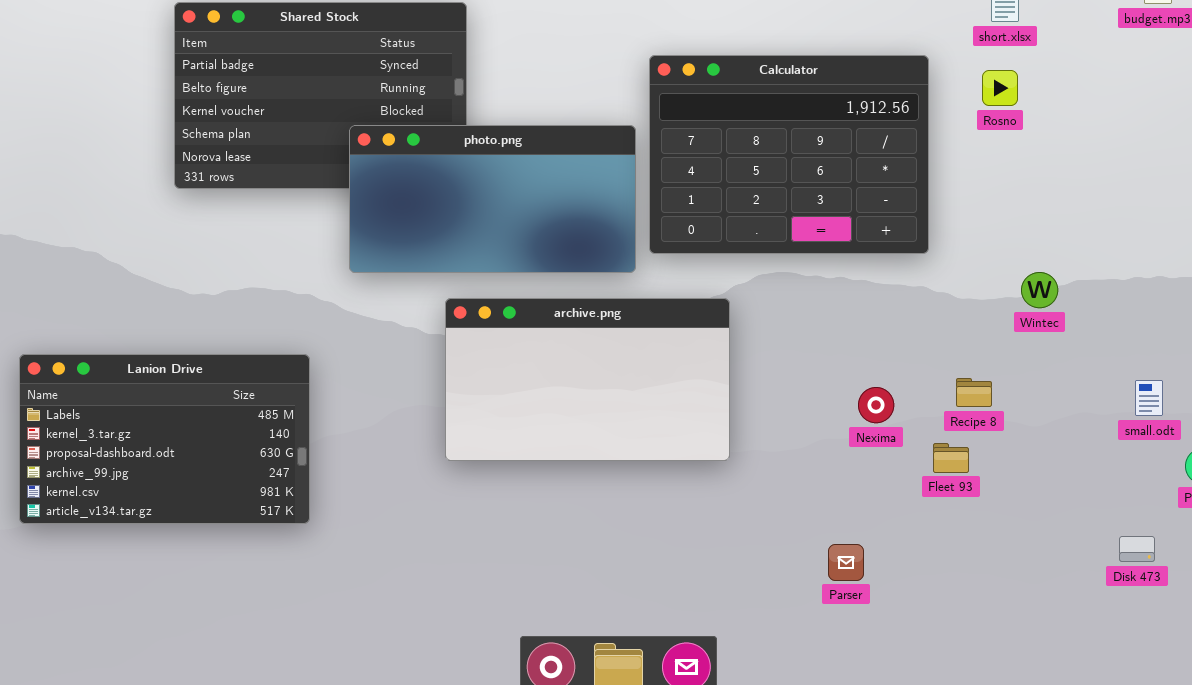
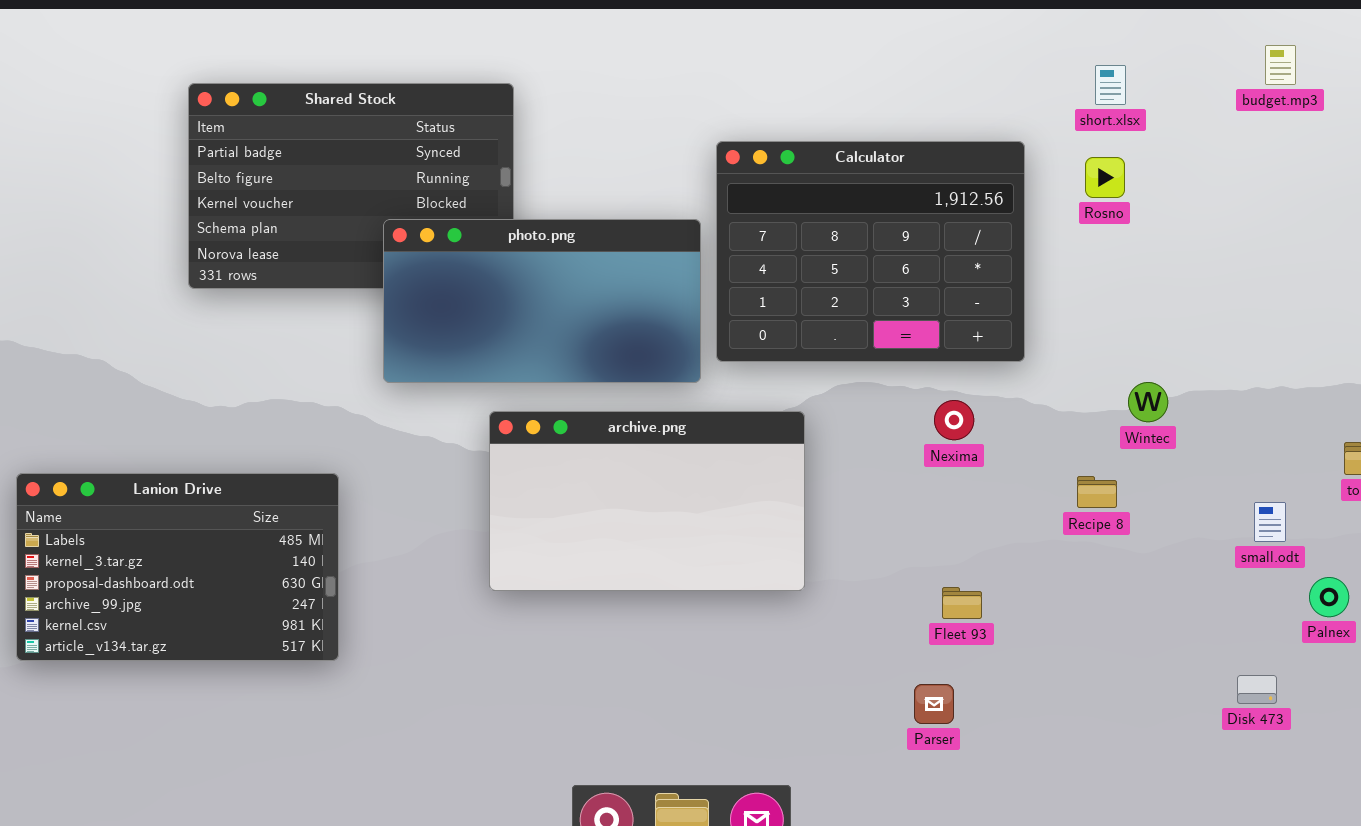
Recipe 8: [956,378,992,407] -> [1077,476,1117,508], moved
Nexima: [858,387,894,423] -> [934,400,974,440], moved
Fleet 93: [933,443,969,473] -> [942,587,982,619], moved

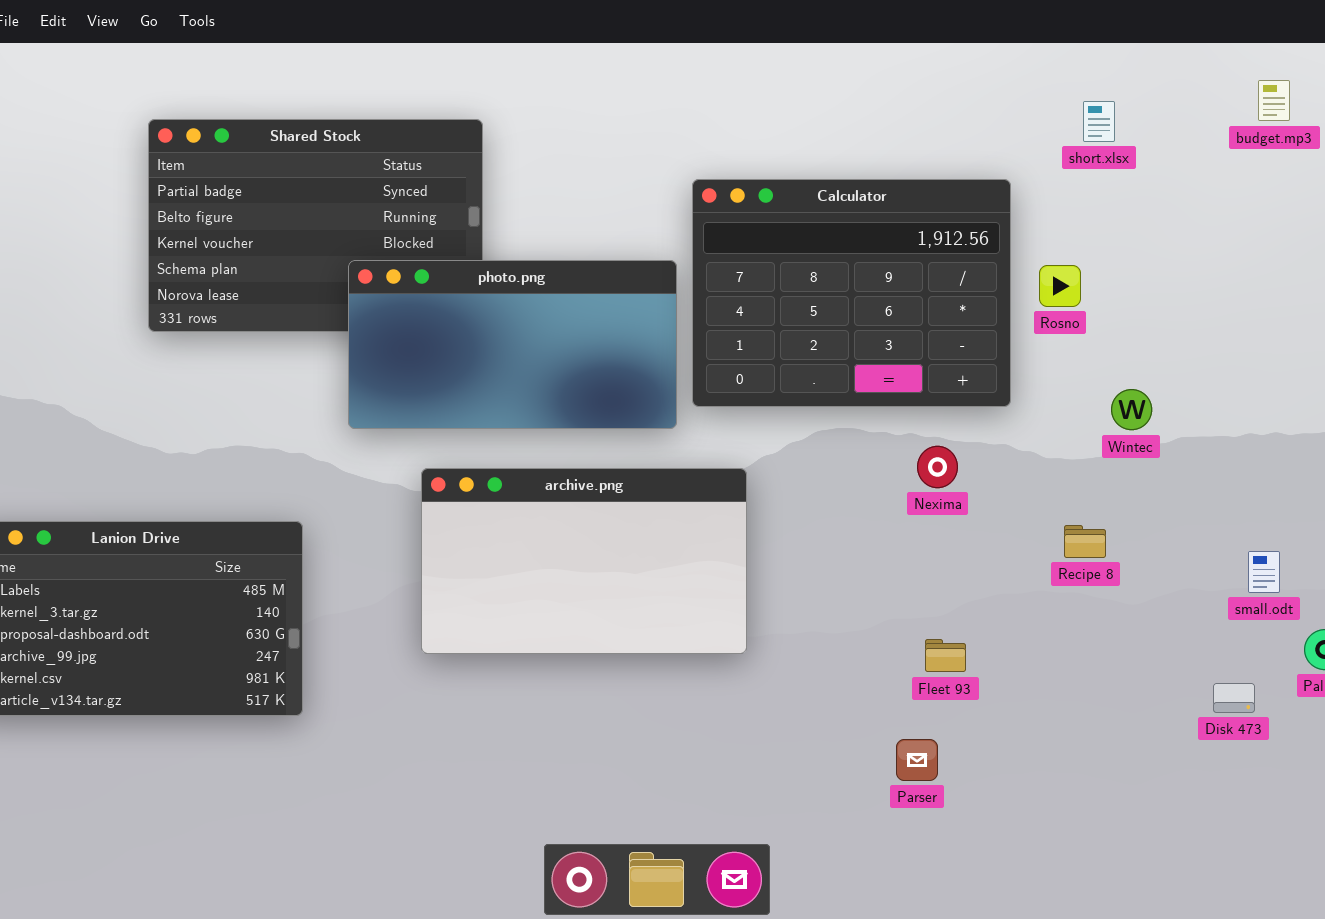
Rosno: [1085,157,1125,198] -> [1039,265,1081,307], moved
Wintec: [1128,382,1168,422] -> [1111,389,1152,430], moved
archive.png: [489,411,805,591] -> [421,468,747,654], moved
Disk 473: [1237,675,1277,704] -> [1213,683,1255,713], moved

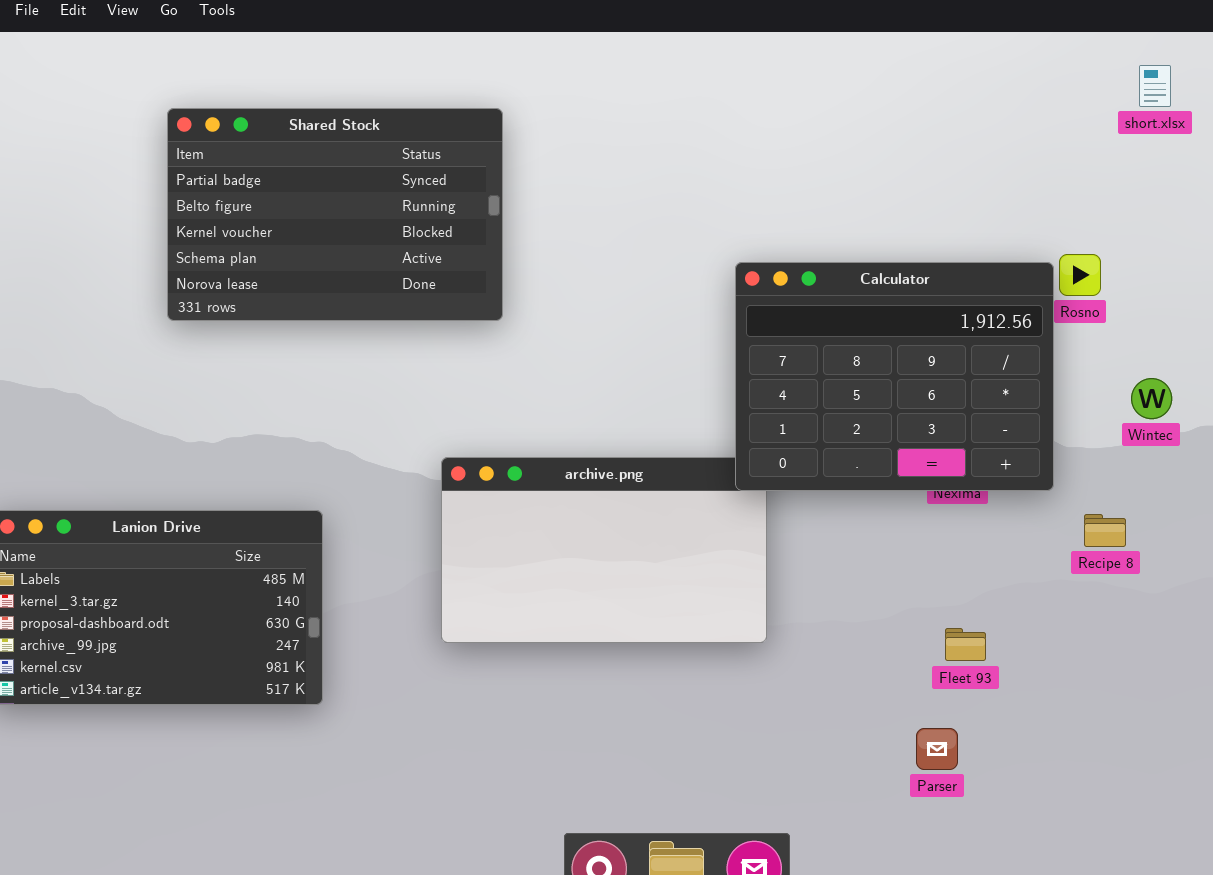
short.xlsx: [1083,101,1115,142] -> [1139,65,1171,107], moved
Calculator: [692,179,1011,407] -> [735,262,1054,491], moved
photo.png: [348,260,677,429] -> none, closed

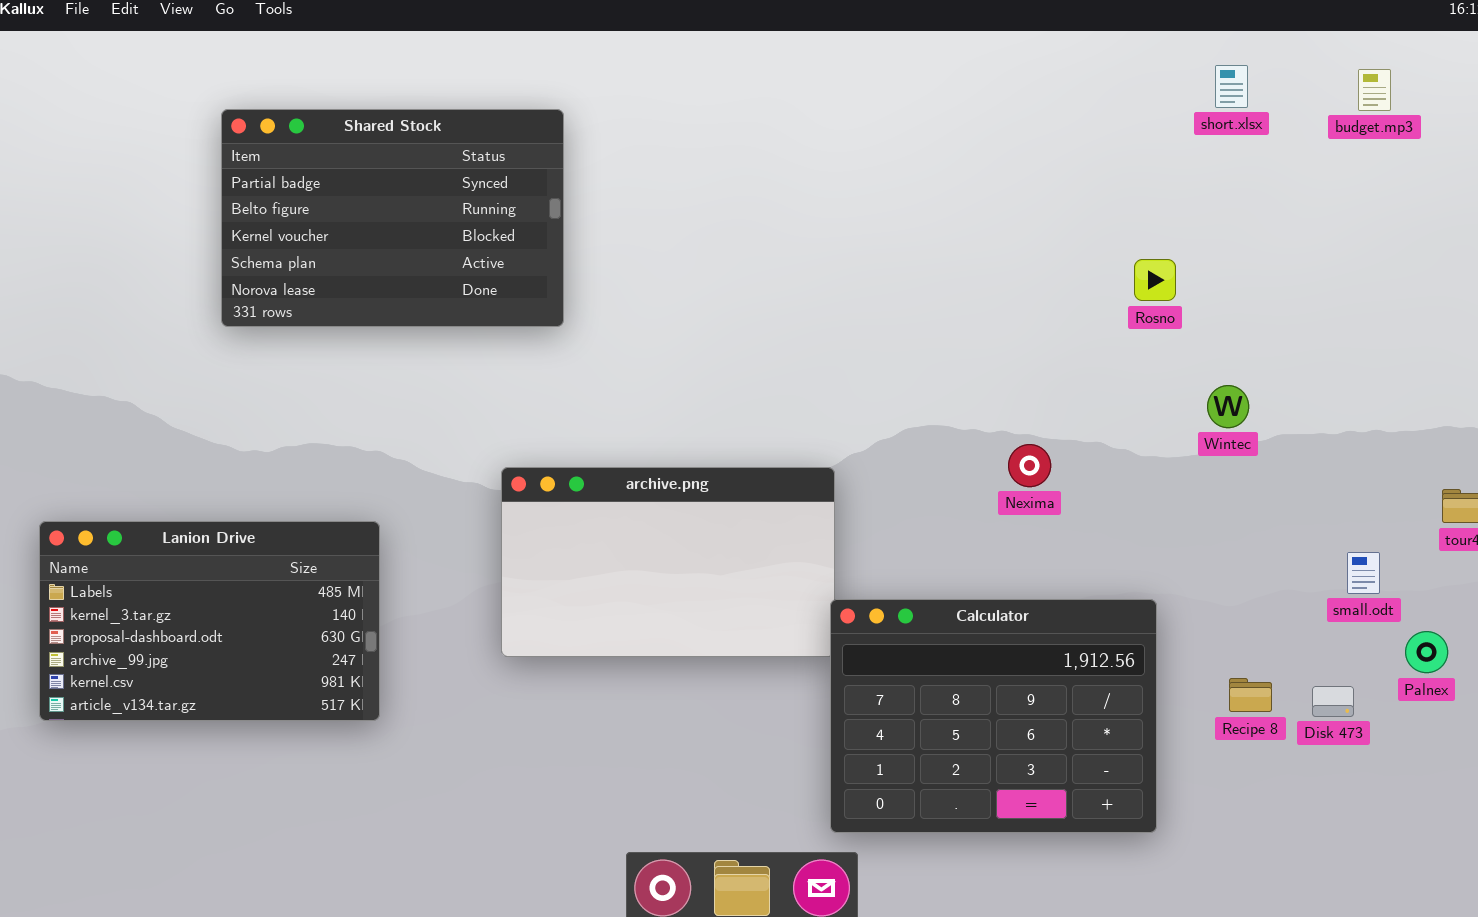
Calculator: [735,262,1054,491] -> [830,599,1157,833], moved
Recipe 8: [1084,514,1126,547] -> [1229,678,1272,712], moved

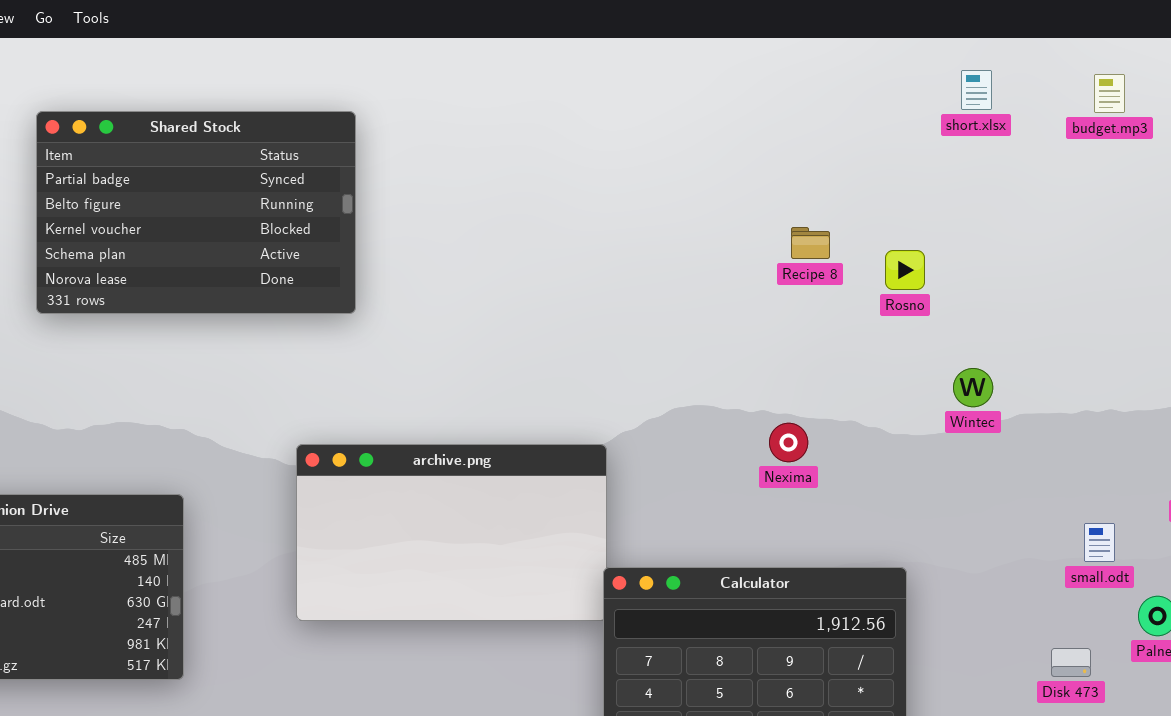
Recipe 8: [1229,678,1272,712] -> [791,227,830,259], moved

